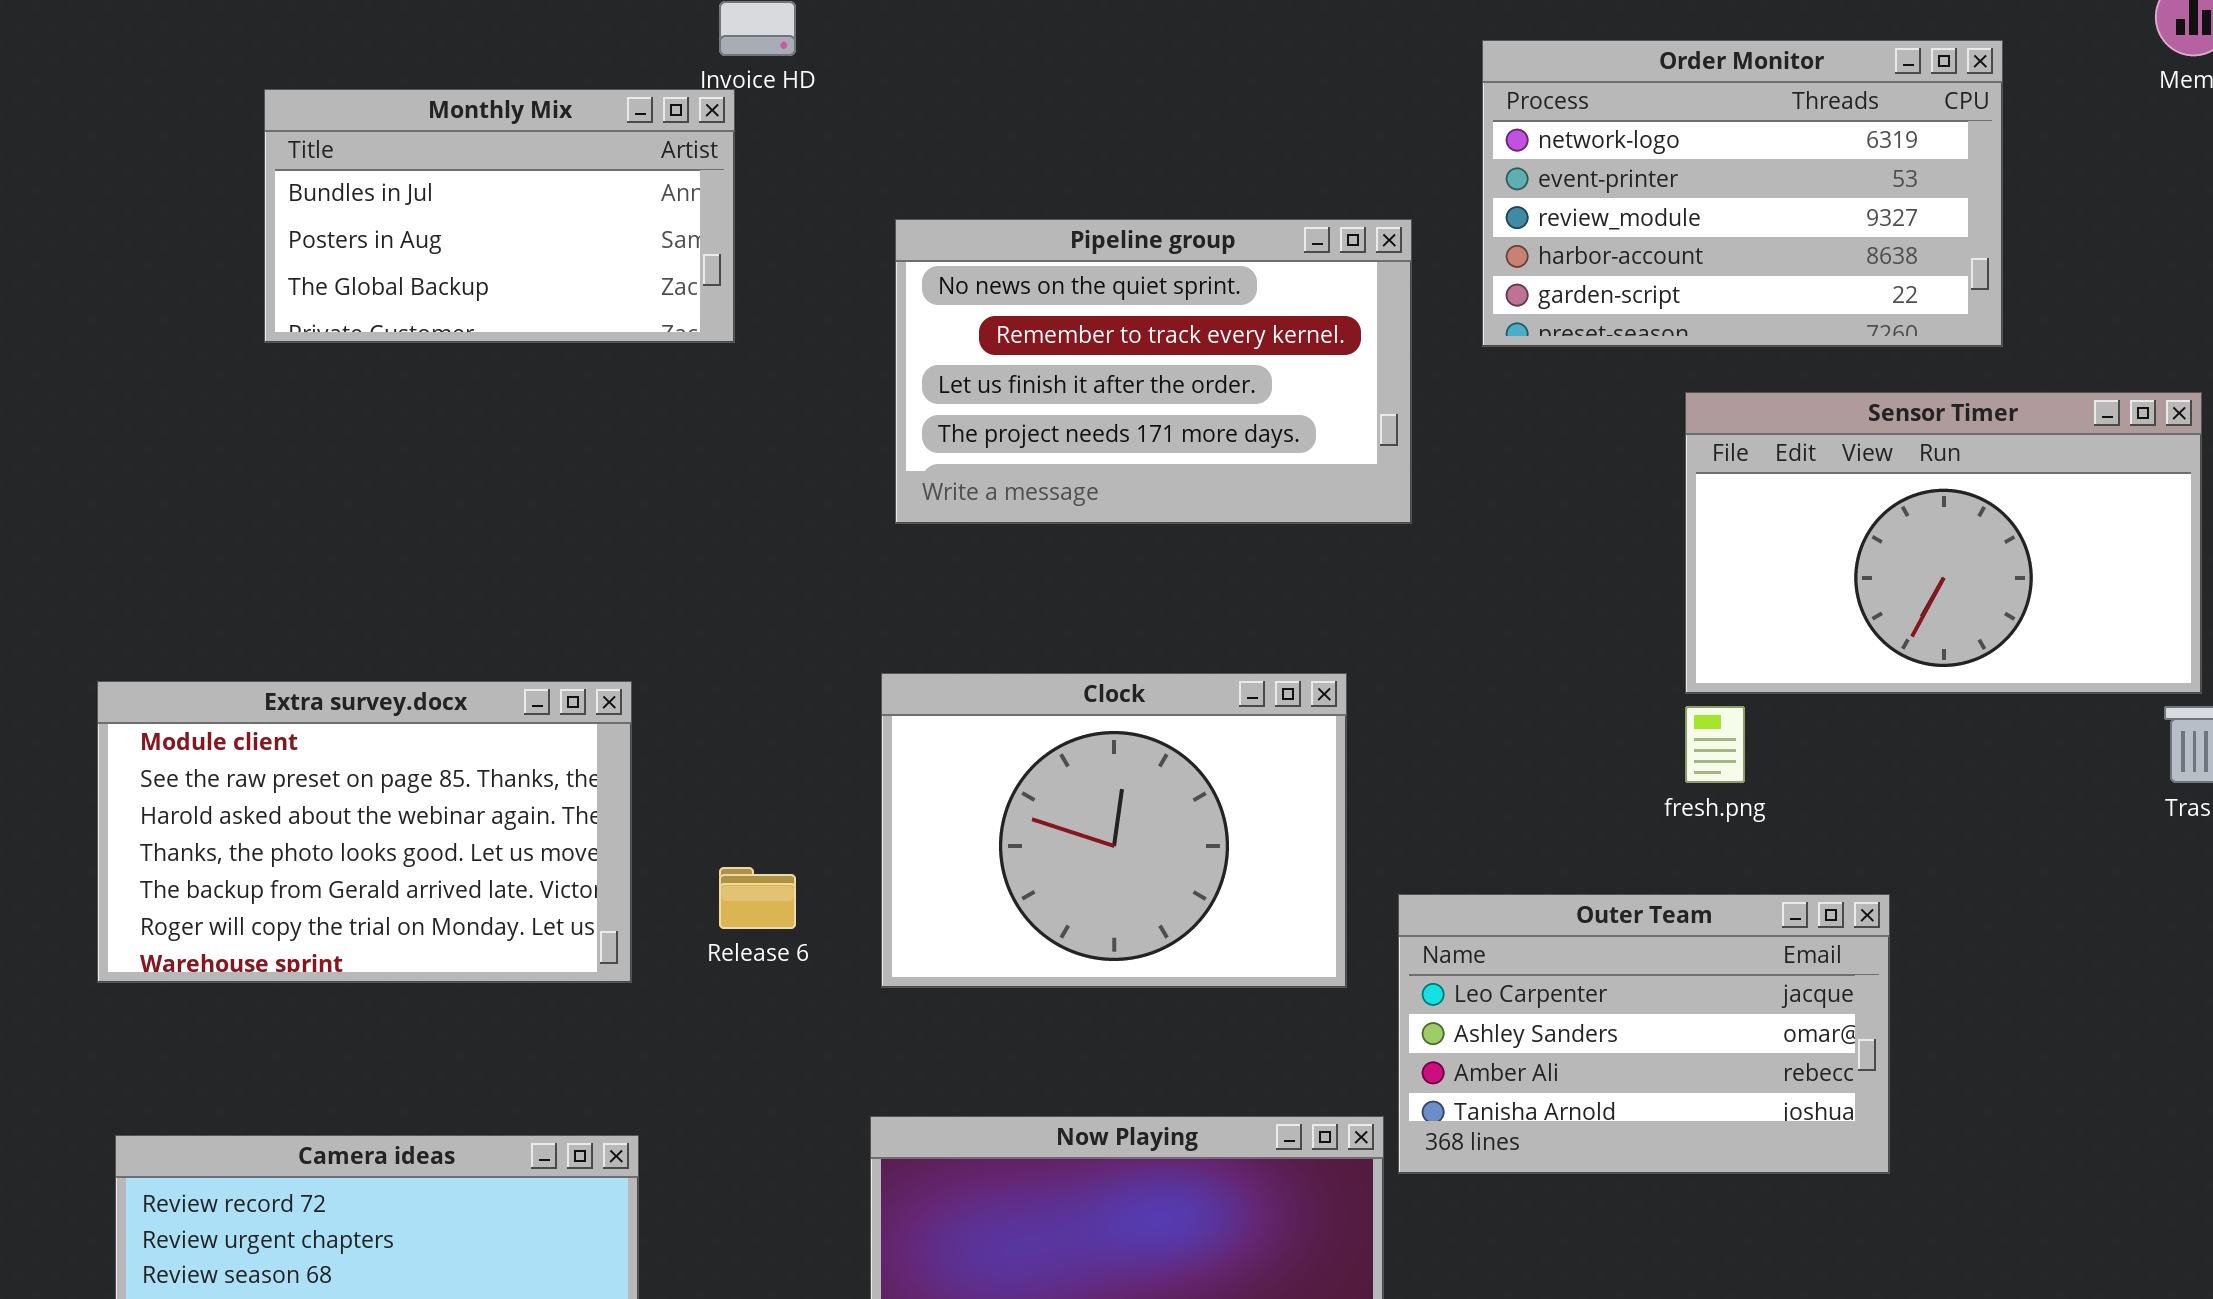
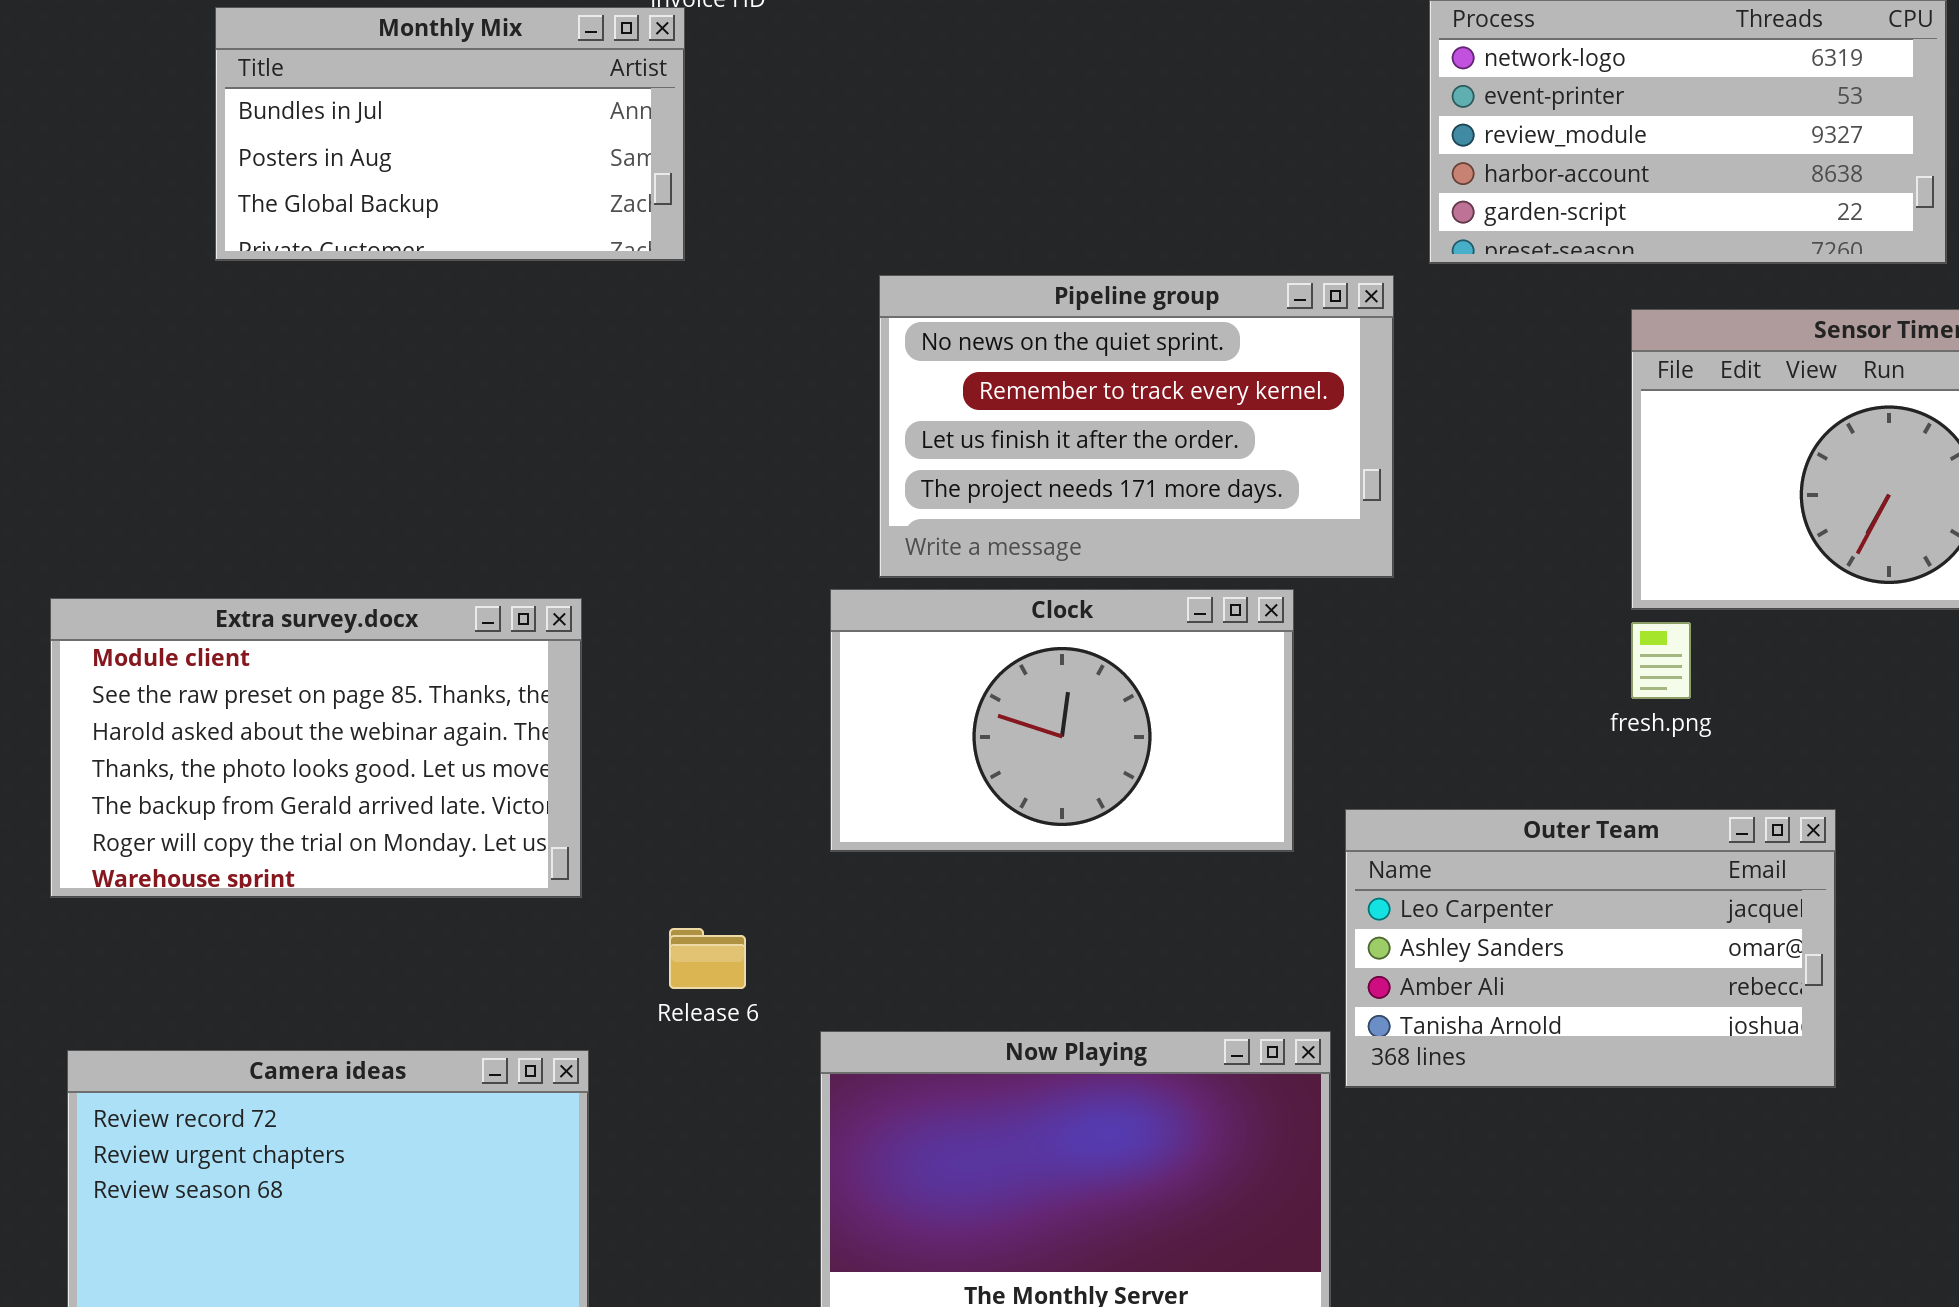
Pipeline group: [895,219,1412,524] -> [879,275,1394,578], moved
Clock: [881,673,1347,988] -> [830,589,1294,852], resized
Release 6: [719,867,796,929] -> [669,928,746,989], moved

